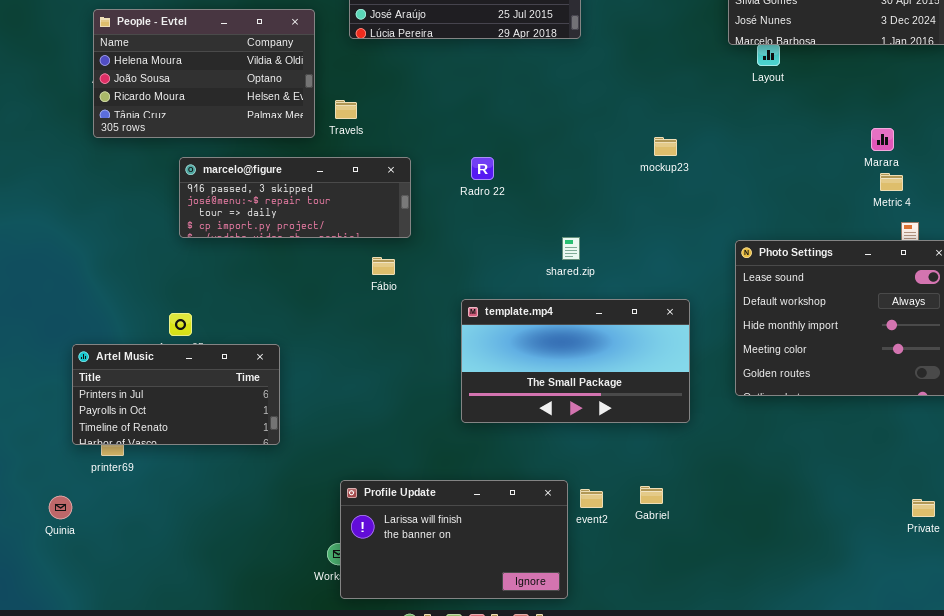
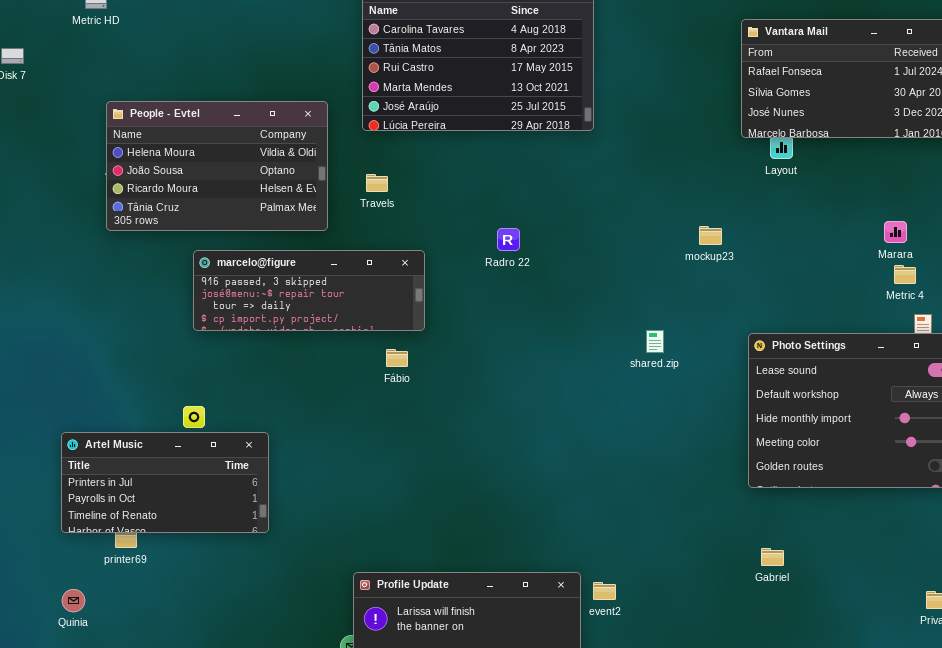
Travels: [335,100,357,119] -> [366,174,388,192], moved
mockup23: [654,137,677,156] -> [699,226,722,245], moved
Radro 22: [471,157,494,180] -> [497,228,520,251], moved
shared.zip: [562,237,580,260] -> [646,330,664,353], moved
template.mp4: [461,299,690,423] -> none, closed
Artel Music: [72,344,280,445] -> [61,432,269,533], moved
Gabriel: [640,486,663,504] -> [761,548,784,566], moved

